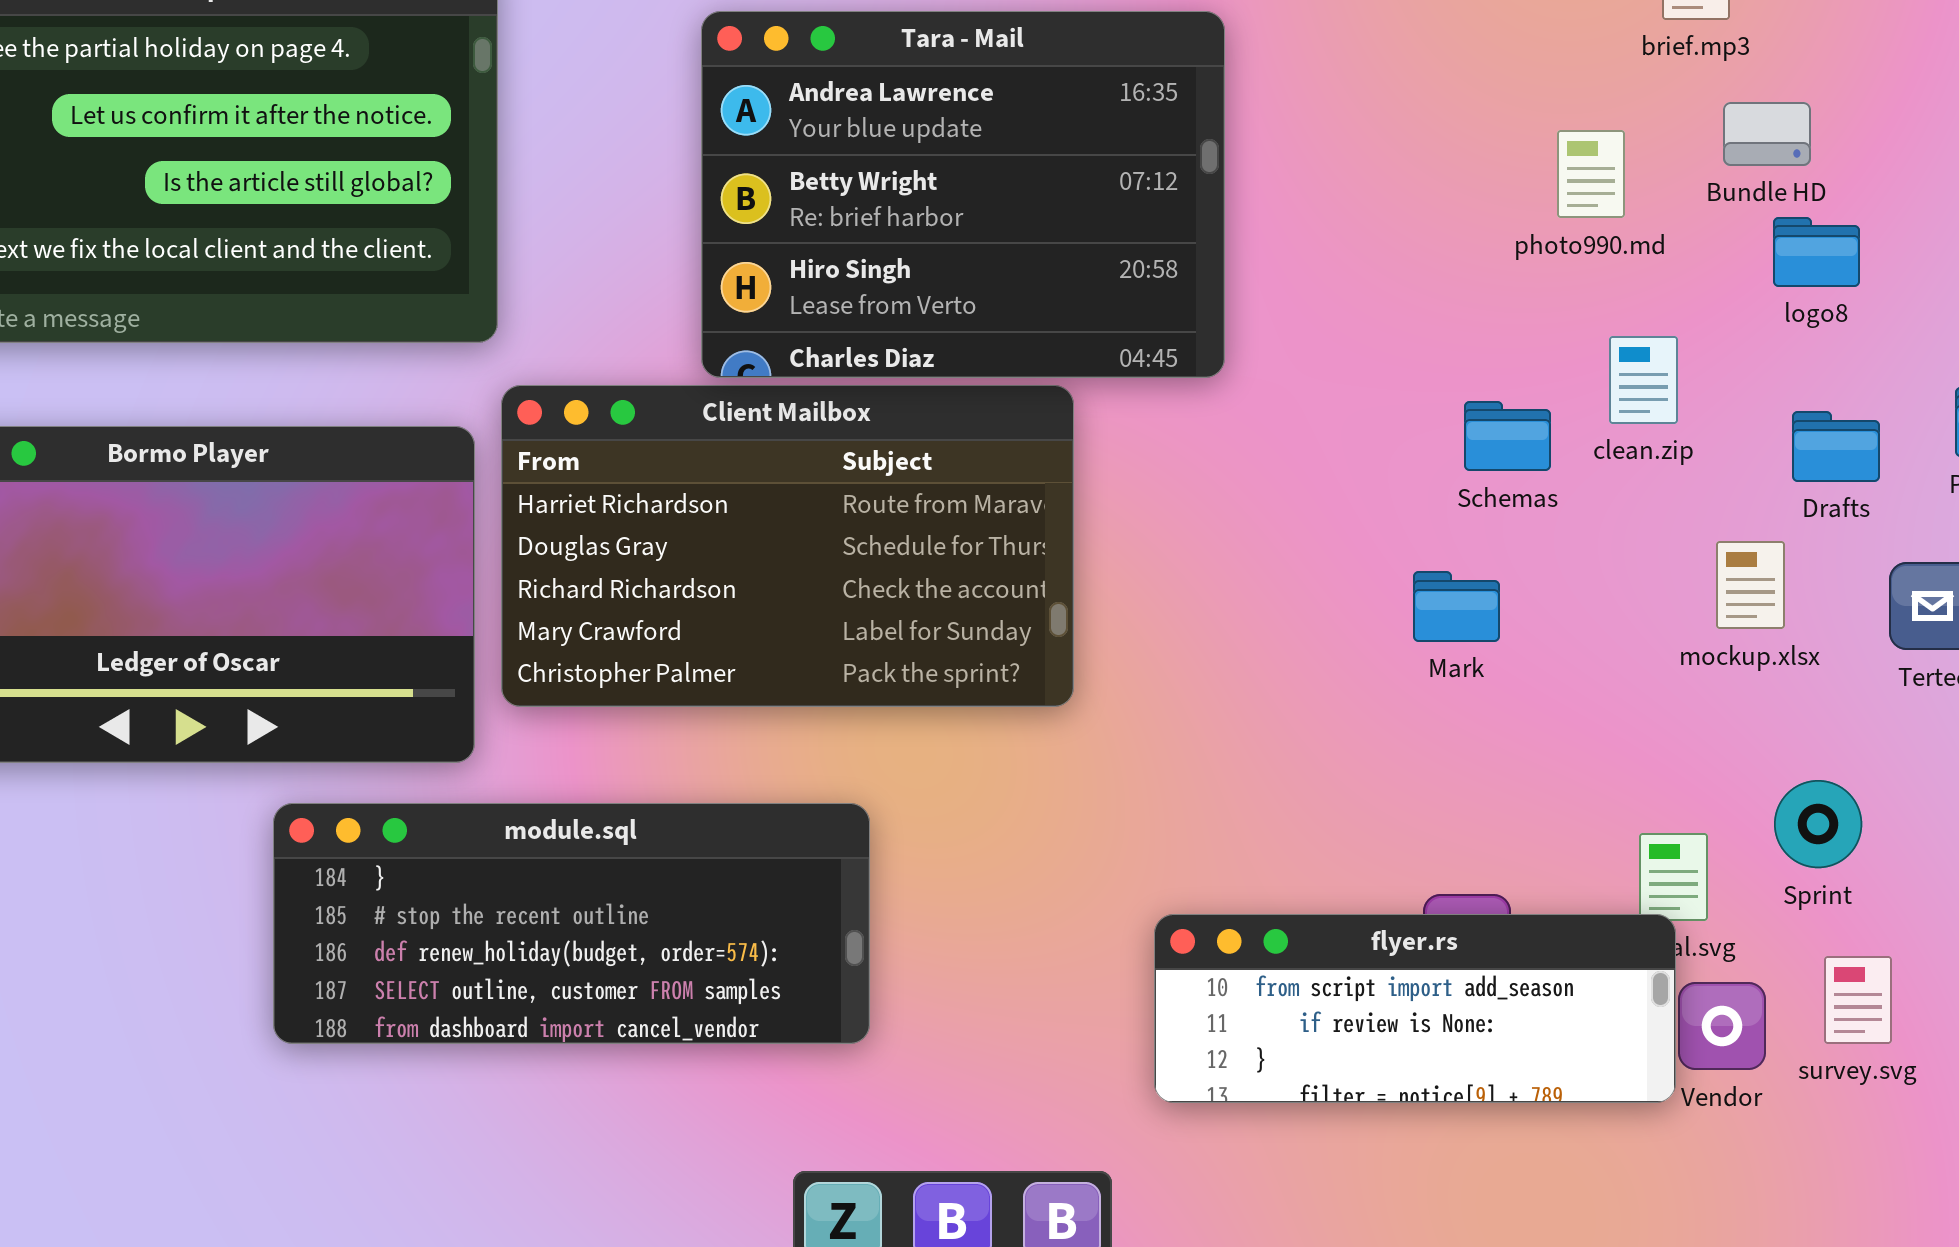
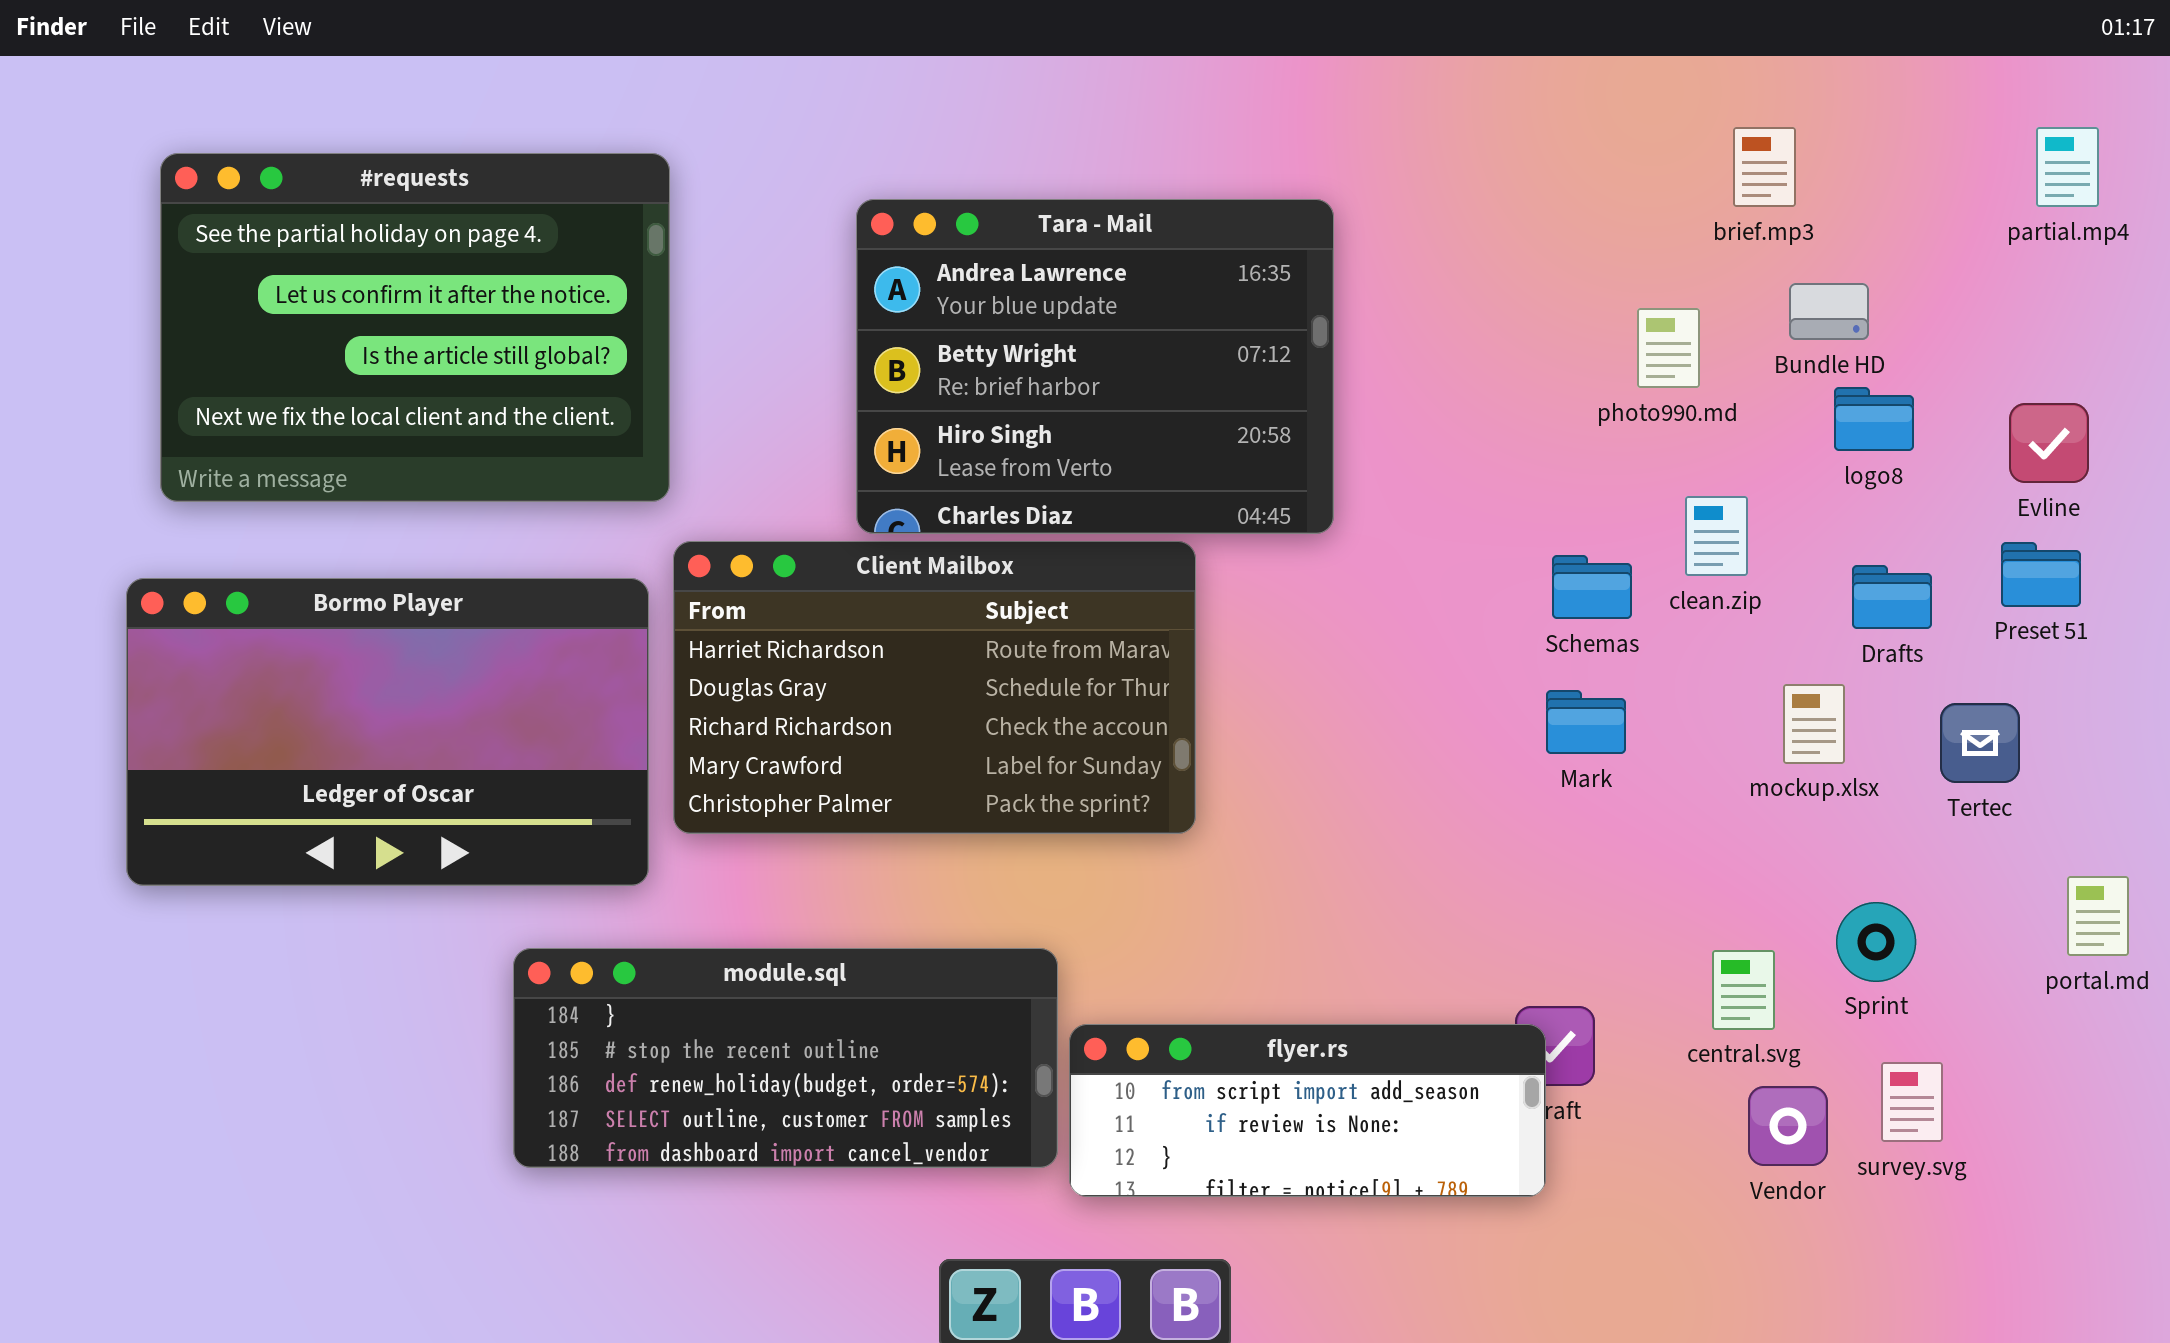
Mark: [1413,571,1500,642] -> [1546,690,1626,754], moved
module.sql: [273,803,870,1044] -> [513,948,1058,1168], moved
flyer.rs: [1154,914,1676,1103] -> [1069,1024,1546,1197], moved

